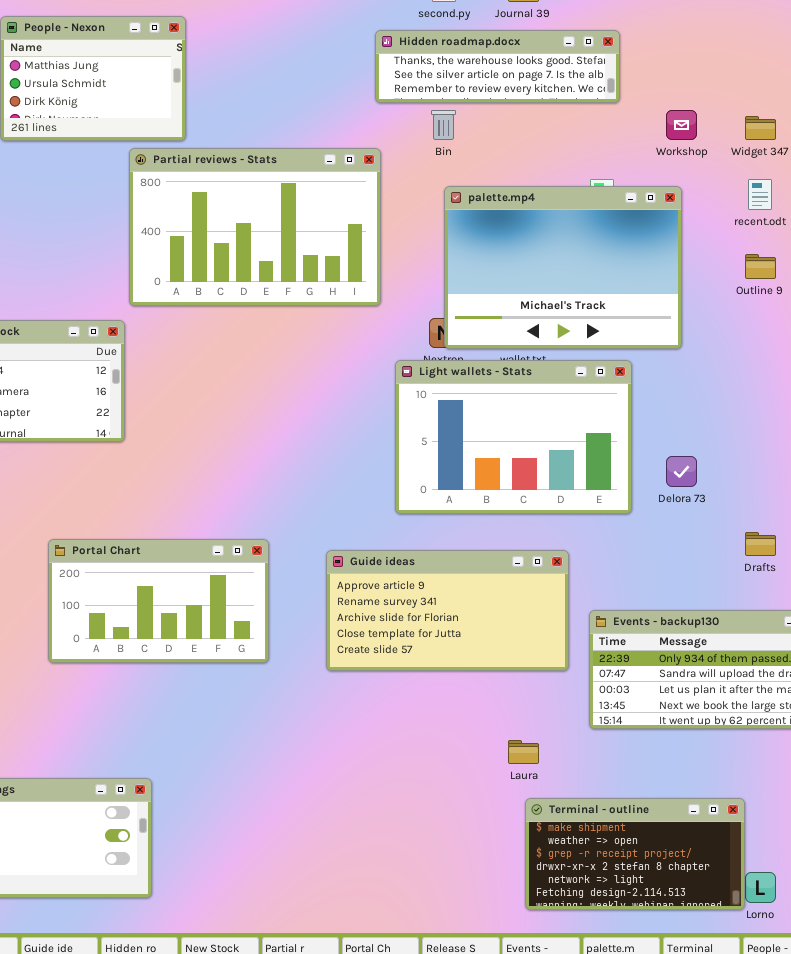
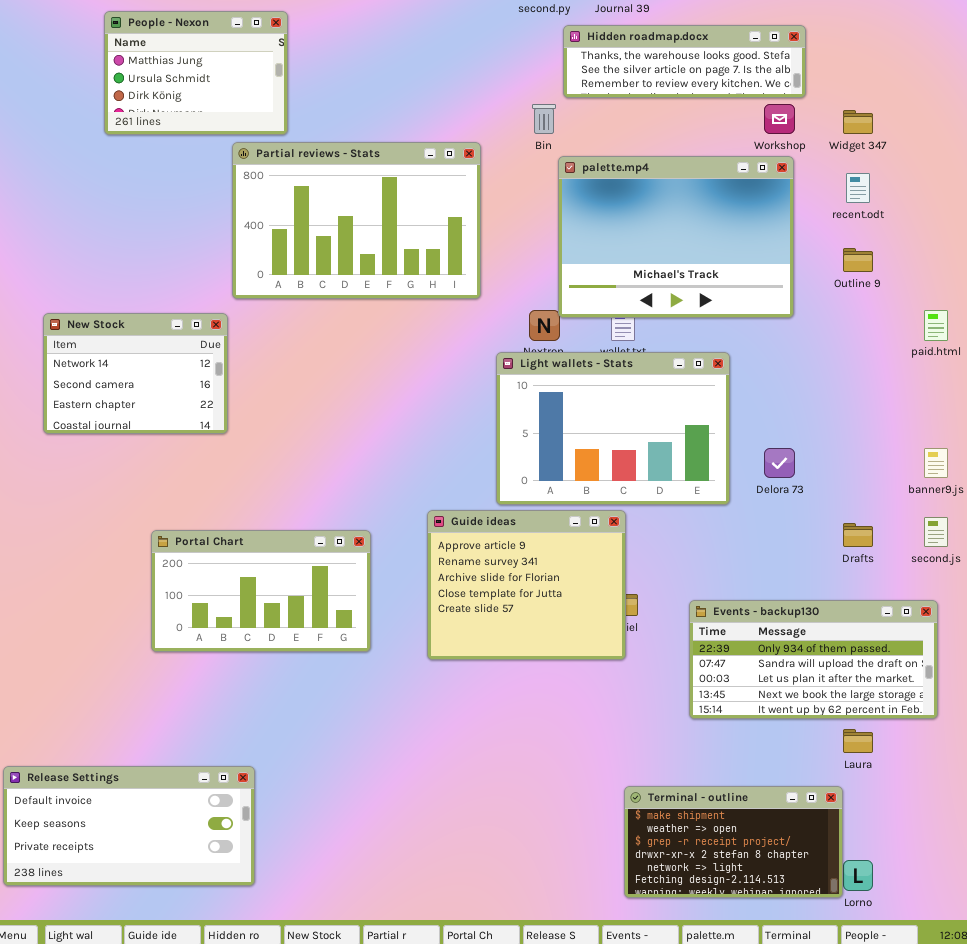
Hidden roadmap.docx: [375,30,620,103] -> [563,25,806,98], moved
palette.mp4: [444,186,682,349] -> [558,156,794,318], moved
Guide ideas: [326,550,569,671] -> [427,510,626,660], resized
Laura: [508,740,539,764] -> [843,729,873,753], moved

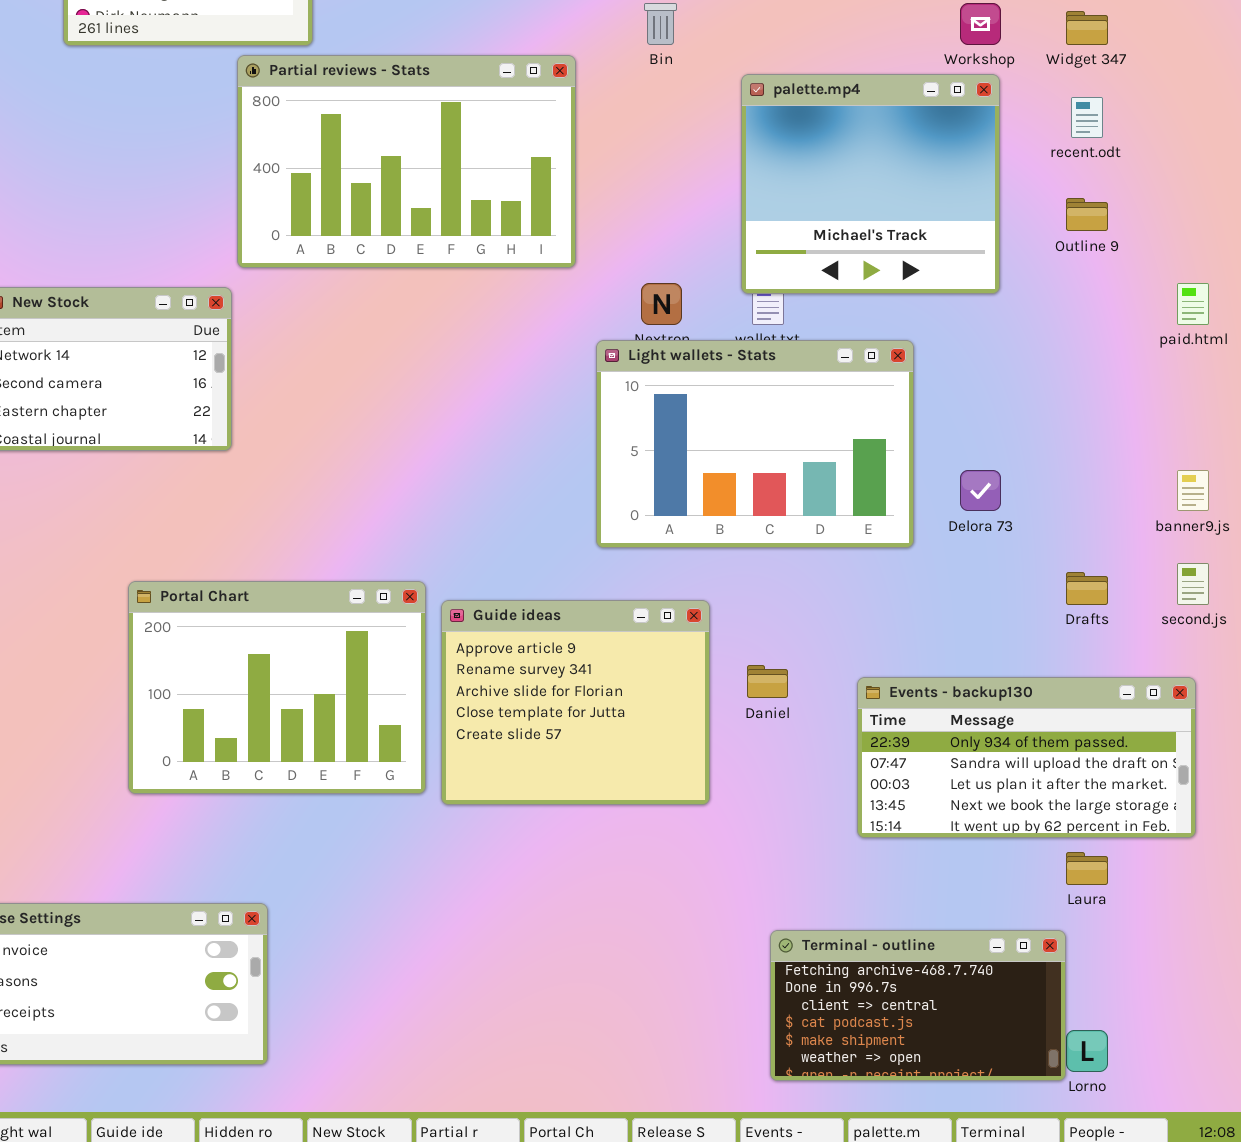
palette.mp4: [558,156,794,318] -> [741,74,1000,294], resized
Guide ideas: [427,510,626,660] -> [441,600,710,805], moved
Portal Chart: [151,530,371,652] -> [128,581,426,794], resized
Terminal - outline: [624,786,843,898] -> [770,930,1066,1081], scrolled up 4 rows

